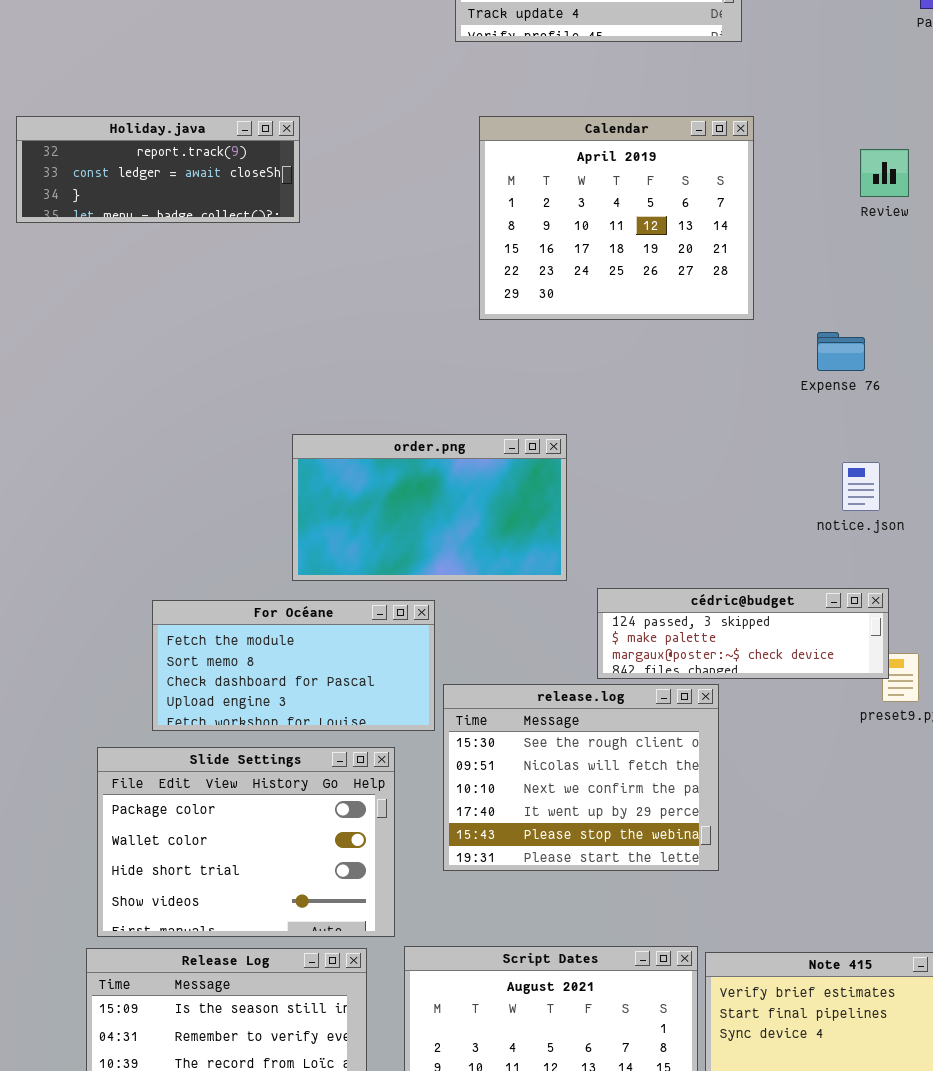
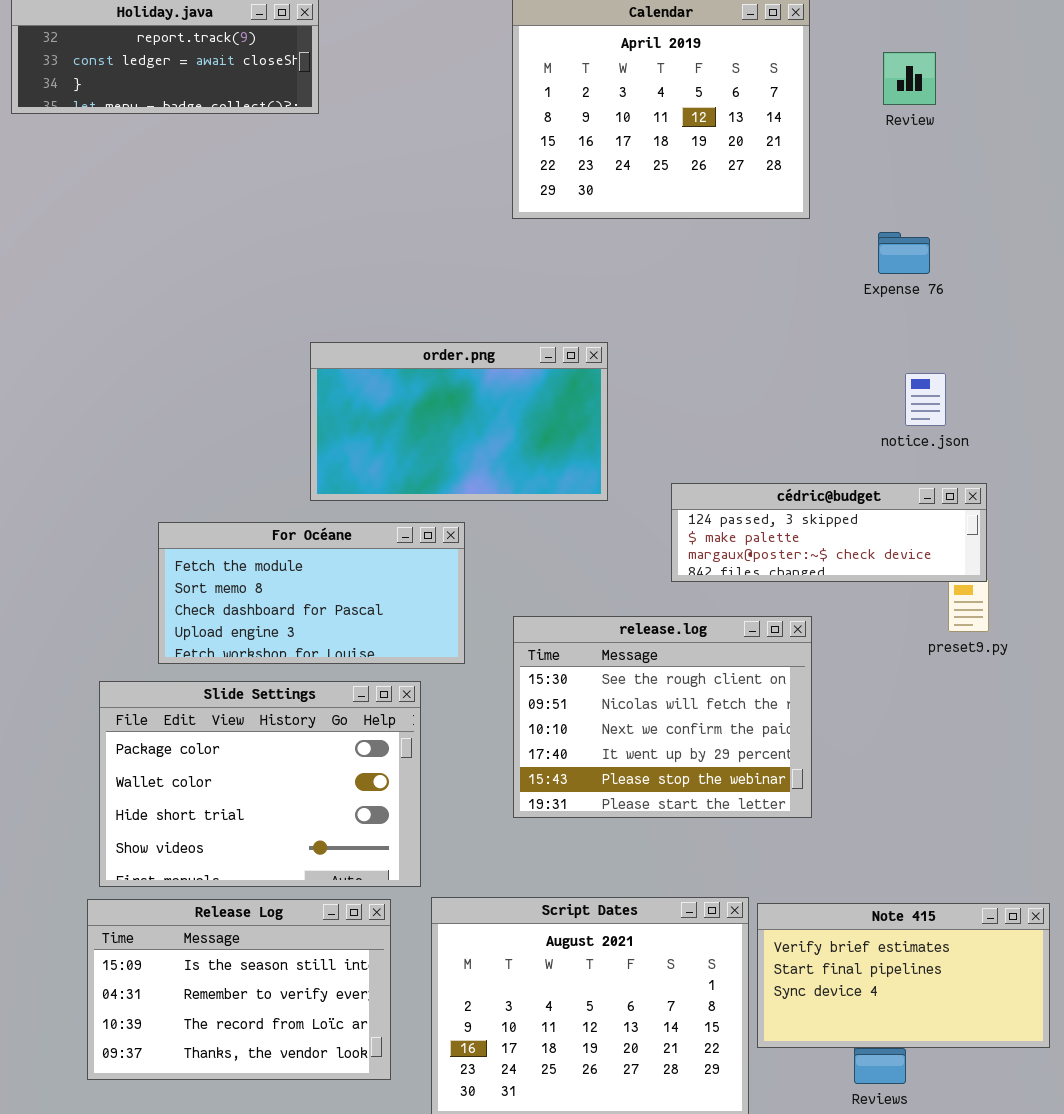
Review: [860,149,909,197] -> [883,52,936,105], moved
cédric@budget: [597,588,889,679] -> [671,483,987,582], moved
release.log: [443,684,719,871] -> [513,616,812,818], moved

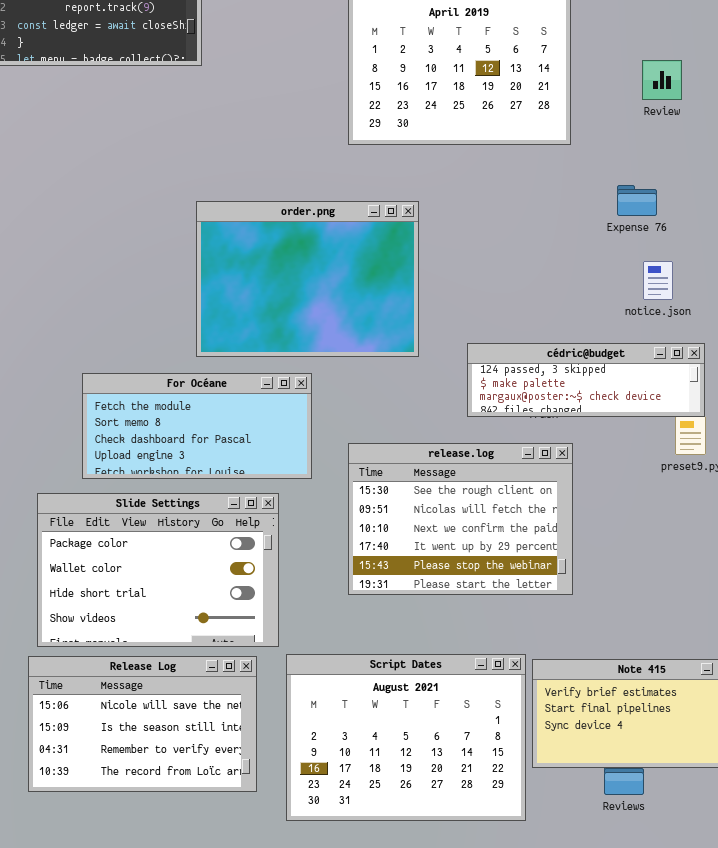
Review: [883,52,936,105] -> [642,60,682,100], moved
Expense 76: [878,232,930,274] -> [617,185,657,216], moved
order.png: [310,342,608,501] -> [196,201,419,357], resized
Release Log: [87,899,391,1080] -> [28,656,257,792], scrolled up 1 row

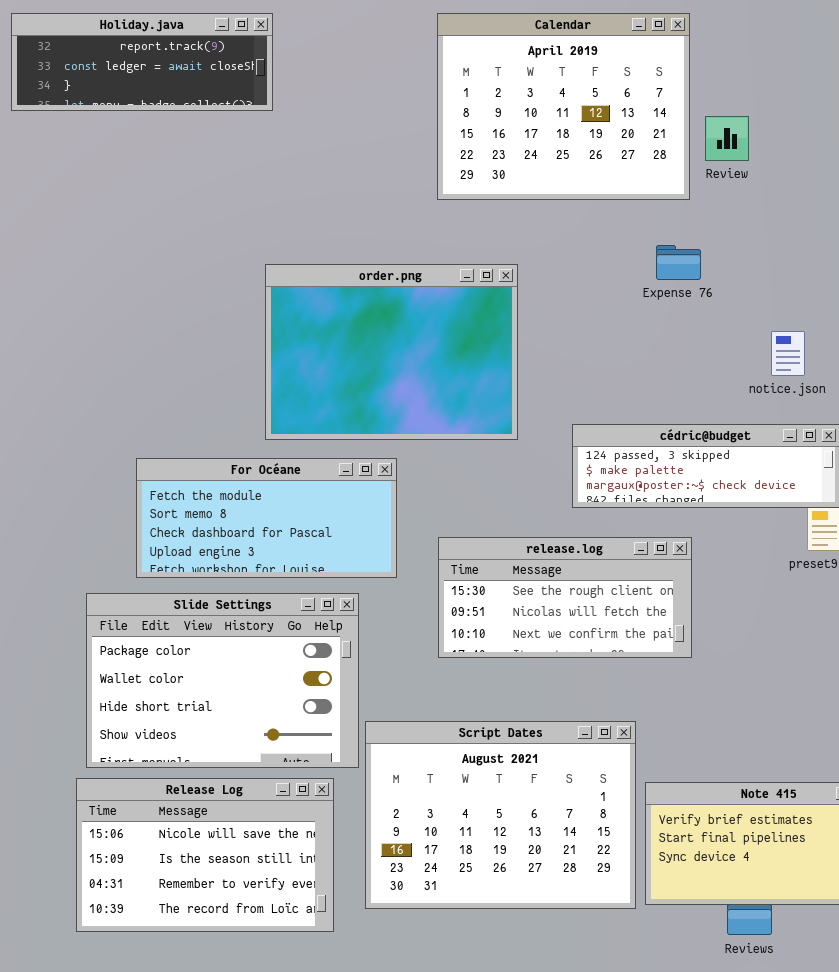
Review: [642,60,682,100] -> [705,116,749,161], moved
Expense 76: [617,185,657,216] -> [656,245,701,280], moved
release.log: [348,443,573,595] -> [438,537,692,658], resized
Script Dates: [286,654,526,821] -> [365,721,636,909], moved

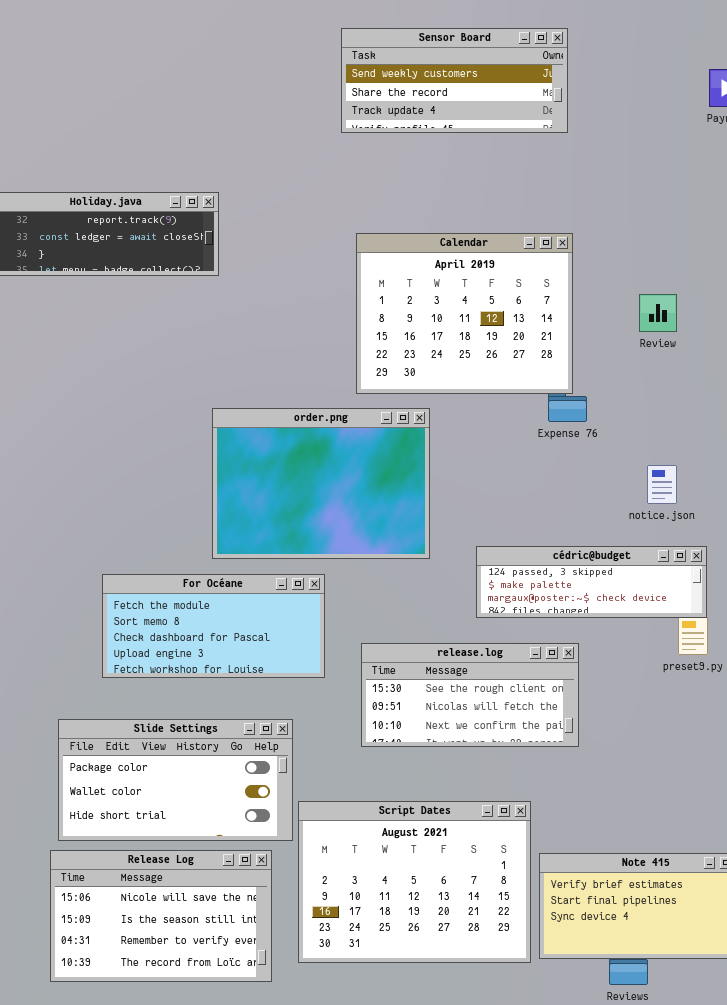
Calendar: [437,13,690,200] -> [356,233,573,394], moved
Review: [705,116,749,161] -> [639,294,677,332], moved
Slide Settings: [86,593,359,768] -> [58,719,293,841], resized

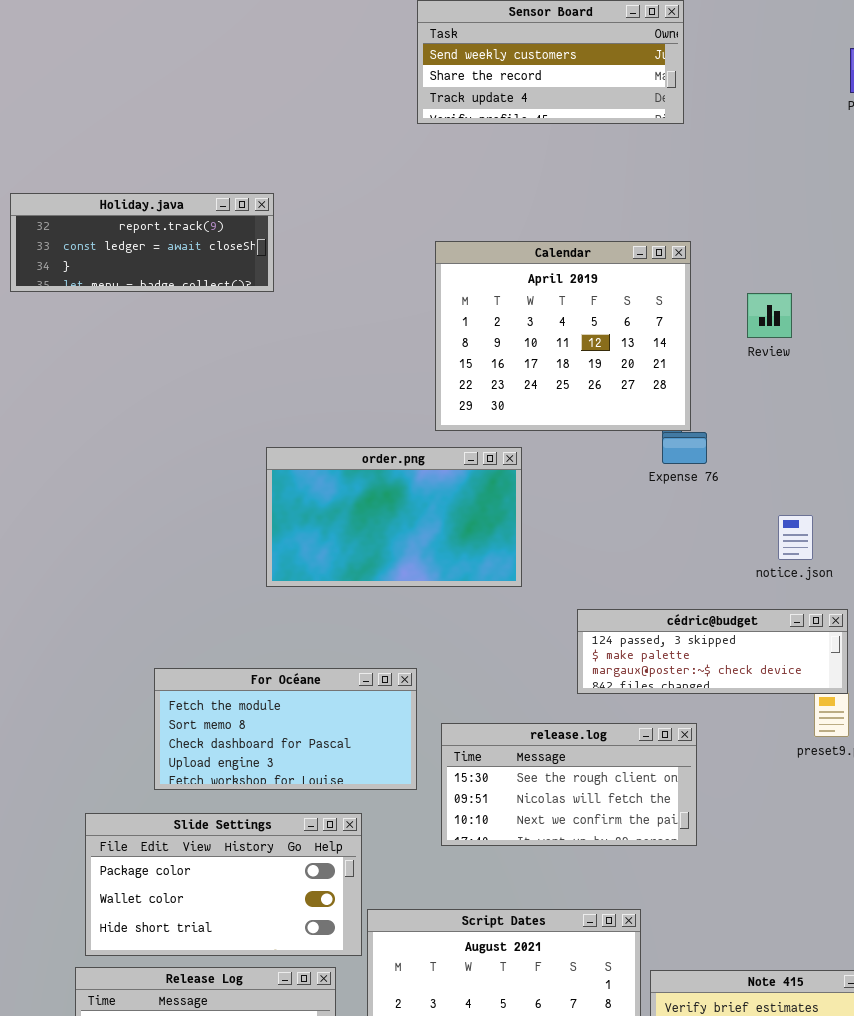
Review: [639,294,677,332] -> [747,293,792,338], moved
order.png: [212,408,430,559] -> [266,447,522,587], resized
For Océane: [102,574,325,678] -> [154,668,417,790], moved

